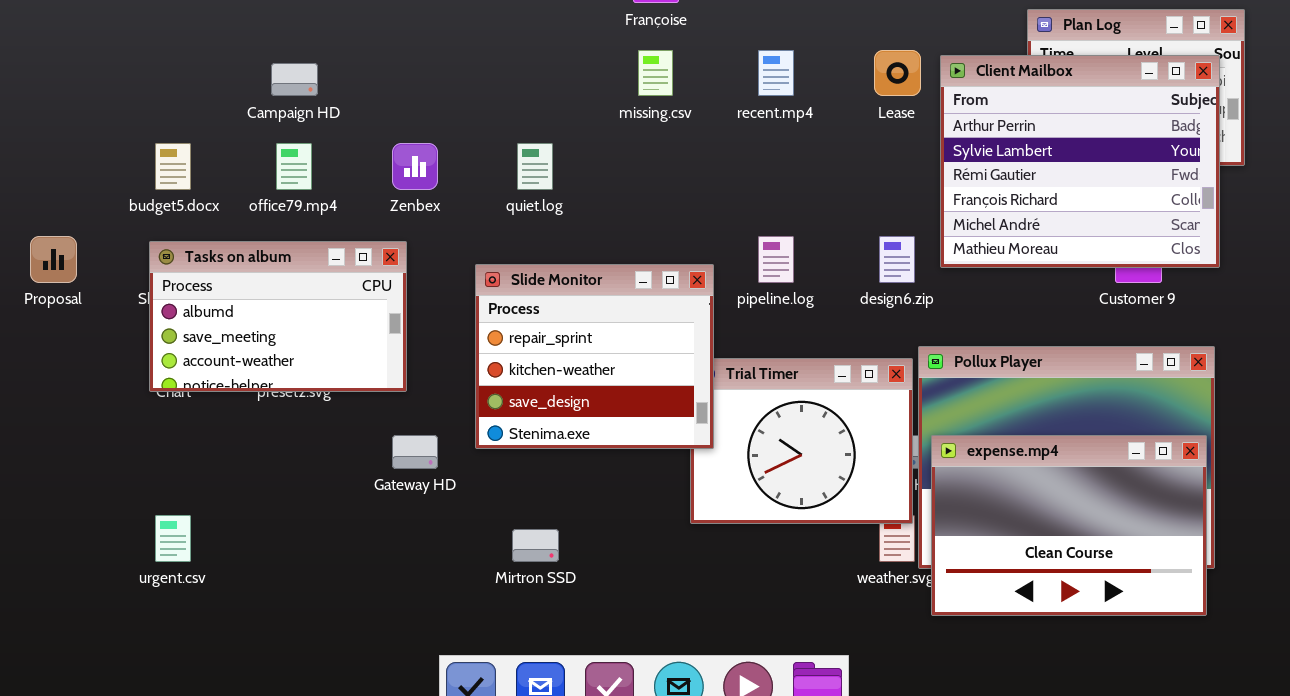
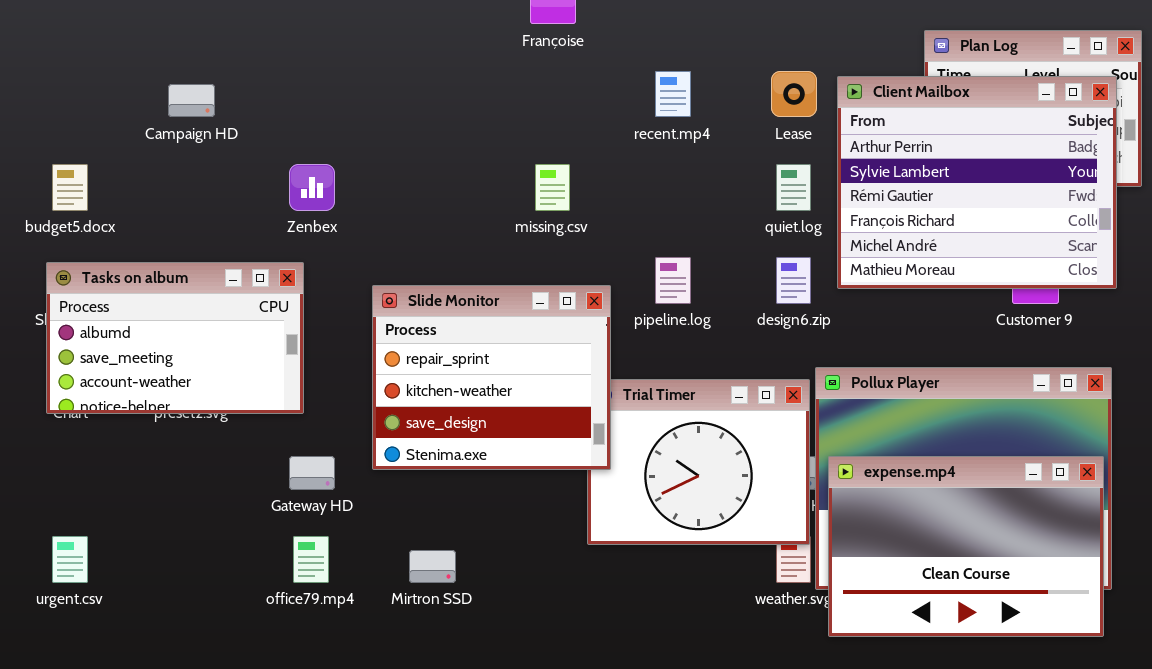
missing.csv: [638,50,673,96] -> [535,164,570,211], moved
office79.mp4: [276,143,312,190] -> [293,536,329,583], moved
quiet.log: [517,143,553,190] -> [776,164,811,211], moved

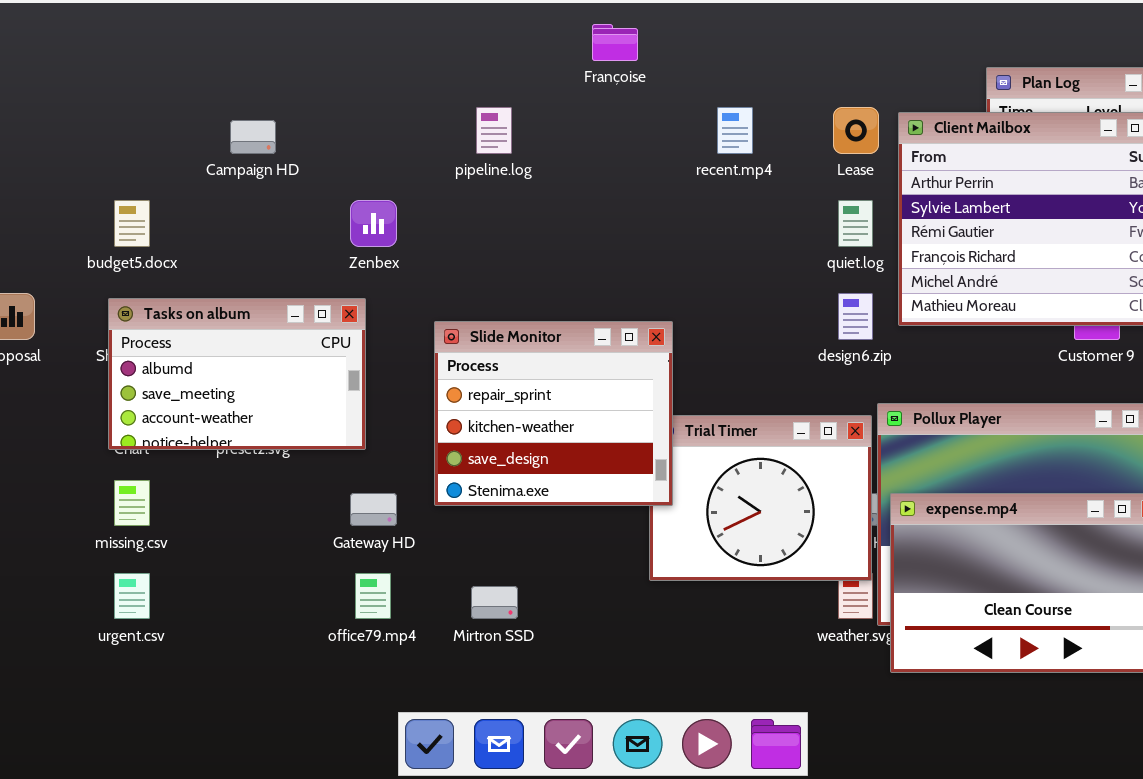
missing.csv: [535,164,570,211] -> [114,480,150,526], moved
pipeline.log: [655,257,691,304] -> [476,107,512,154], moved

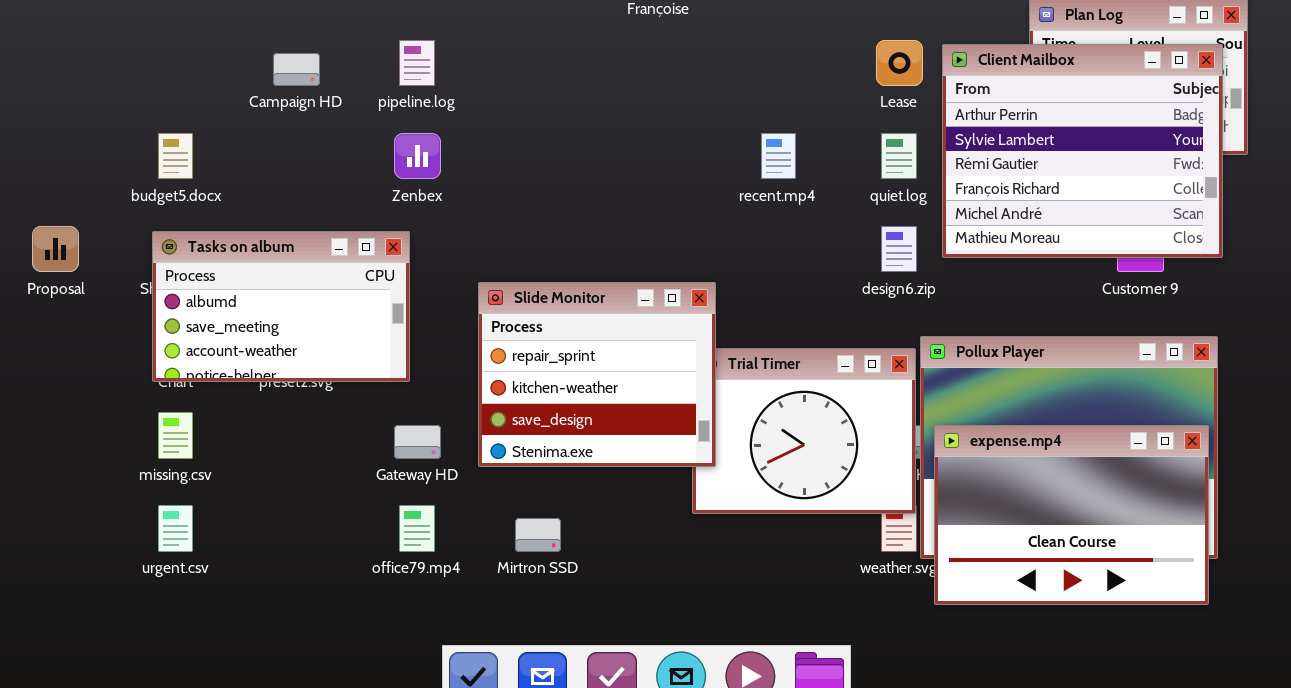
pipeline.log: [476,107,512,154] -> [399,40,435,86], moved
recent.mp4: [717,107,753,154] -> [761,133,796,179], moved
Slide Monitor: [434,321,673,506] -> [478,282,716,467], moved

